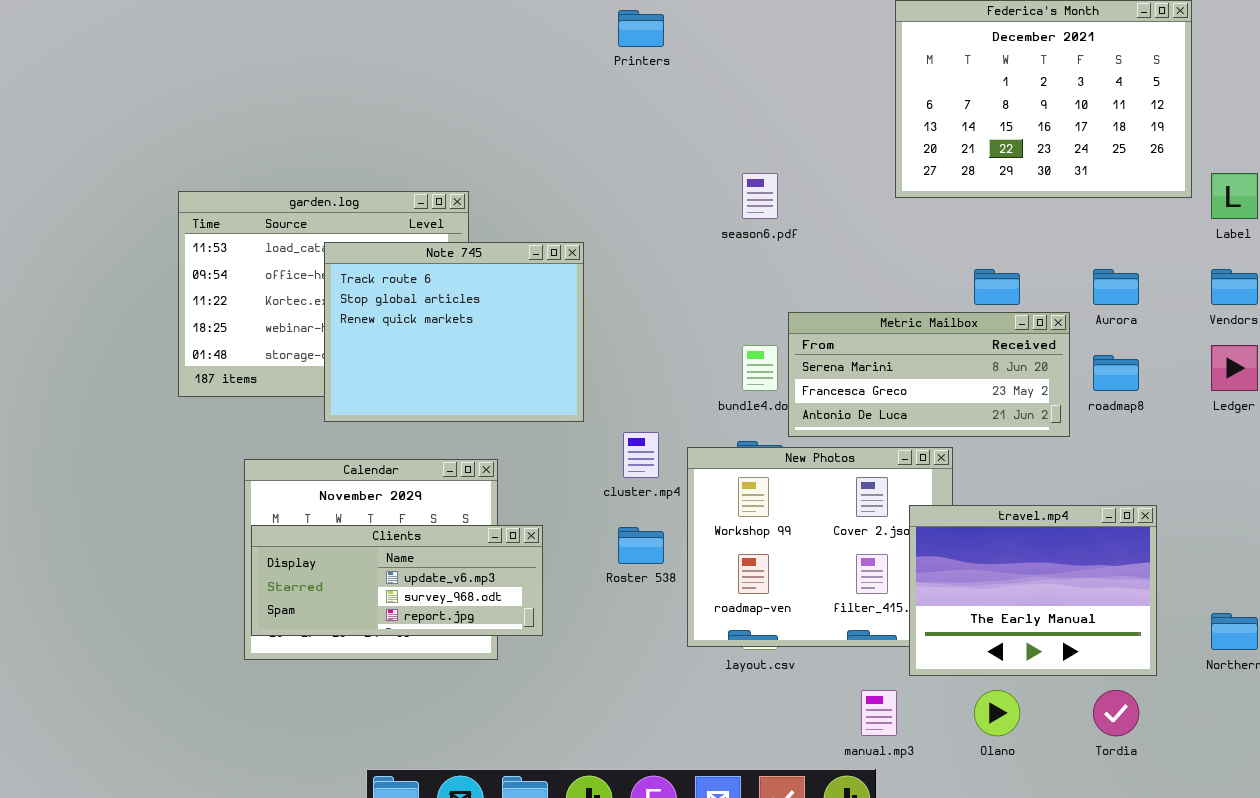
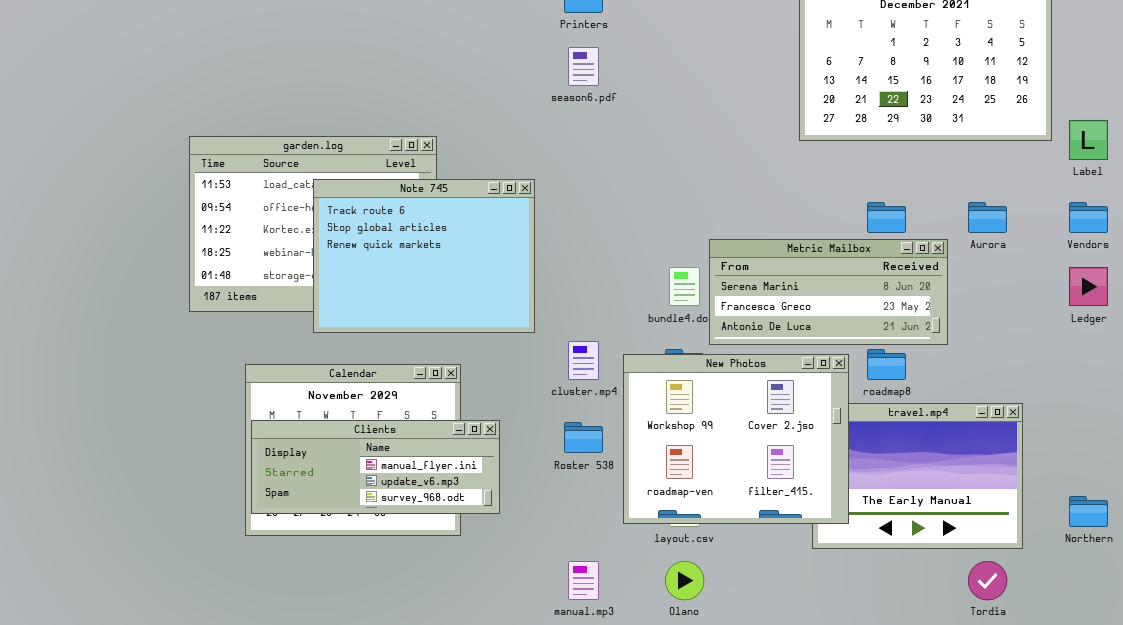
season6.pdf: [742,173,778,219] -> [568,47,599,86], moved
roadmap8: [1093,355,1139,391] -> [867,349,906,380], moved
New Photos: [687,447,953,647] -> [623,354,849,524], raised
Clients: [251,525,543,636] -> [251,420,500,514], scrolled up 1 row
manual.mp3: [861,690,897,736] -> [568,561,599,600], moved
Olano: [974,690,1020,736] -> [665,561,704,600], moved

